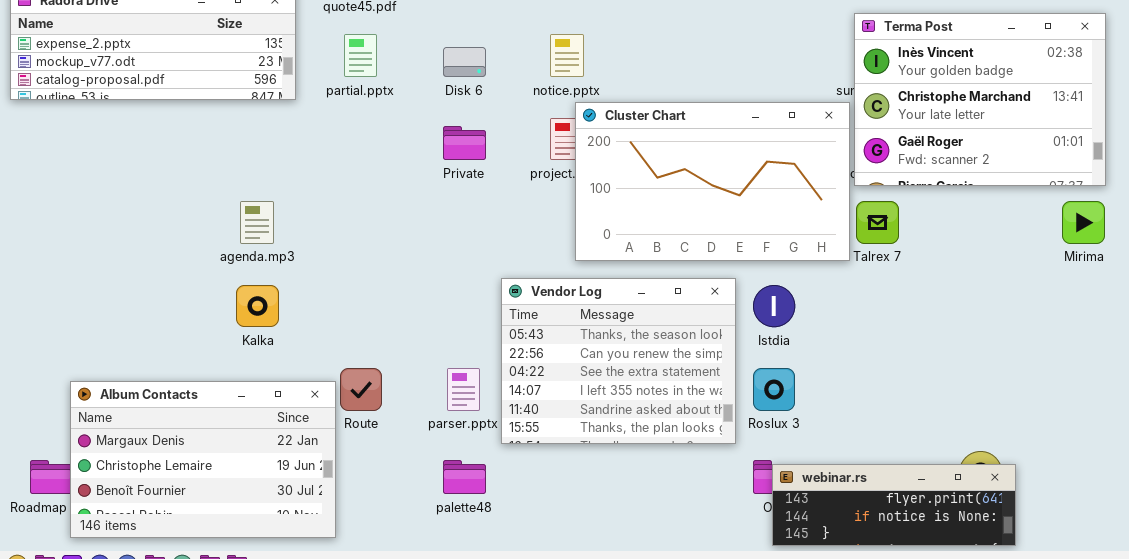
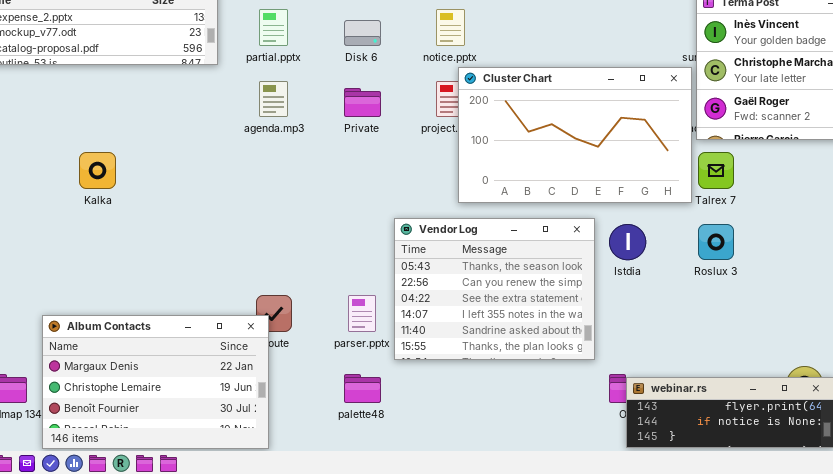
agenda.mp3: [240,201,274,244] -> [259,81,288,117], moved
Kalka: [236,285,279,327] -> [79,152,116,189], moved
Roslux 3: [753,368,795,411] -> [698,224,734,260], moved
Album Contacts: [70,381,336,538] -> [42,315,269,449], moved

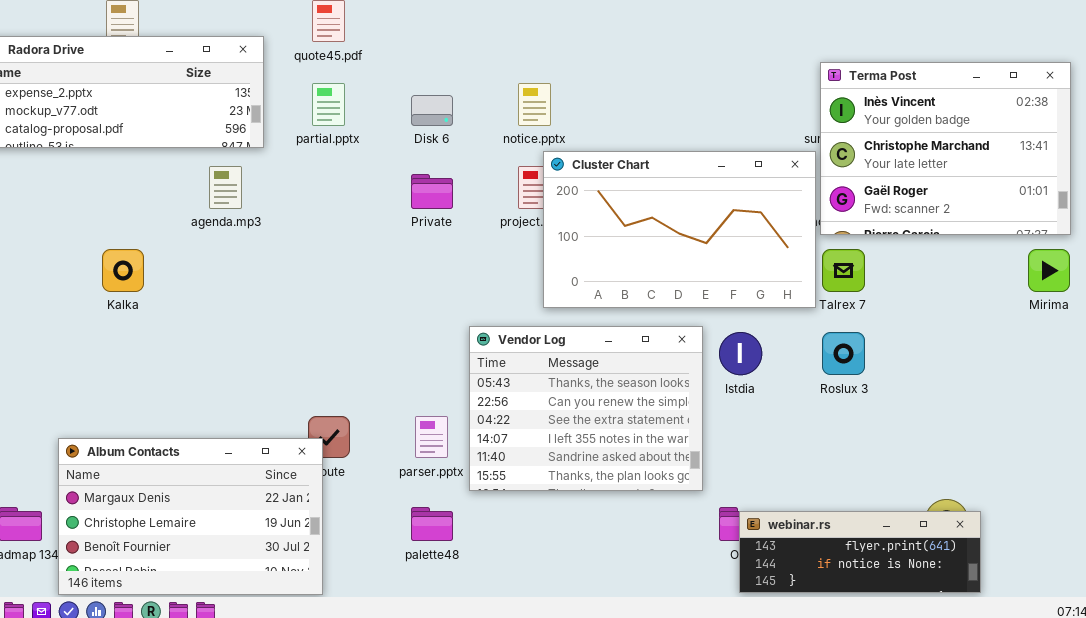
agenda.mp3: [259,81,288,117] -> [209,166,242,209], moved

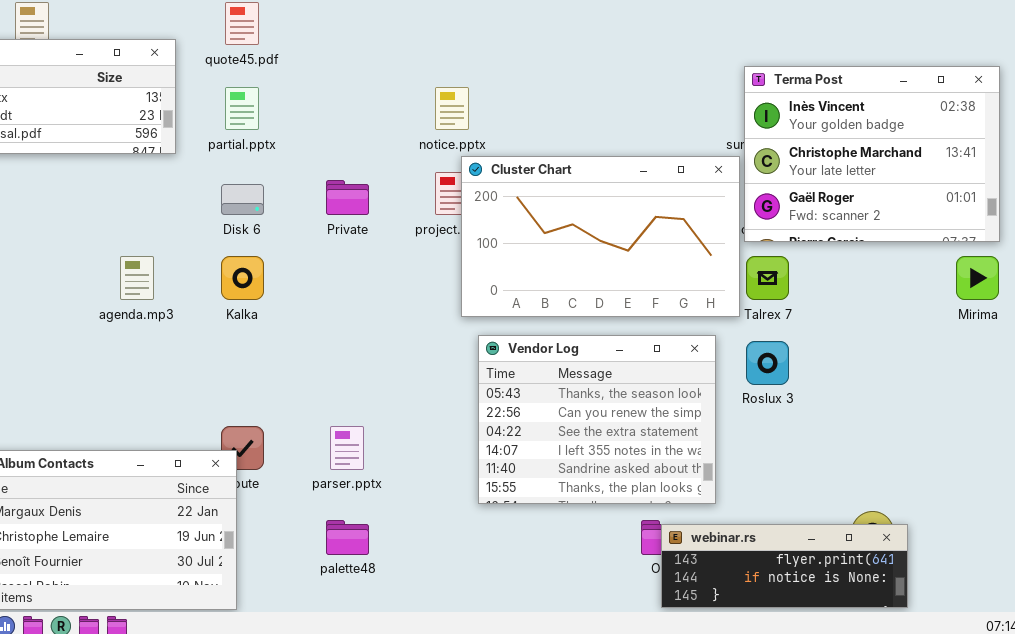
Disk 6: [411,95,453,126] -> [221,184,264,215], moved
agenda.mp3: [209,166,242,209] -> [120,256,154,300], moved
Kalka: [102,249,144,292] -> [221,256,264,300], moved
Vendor Log: [469,326,703,491] -> [478,335,716,504], moved

